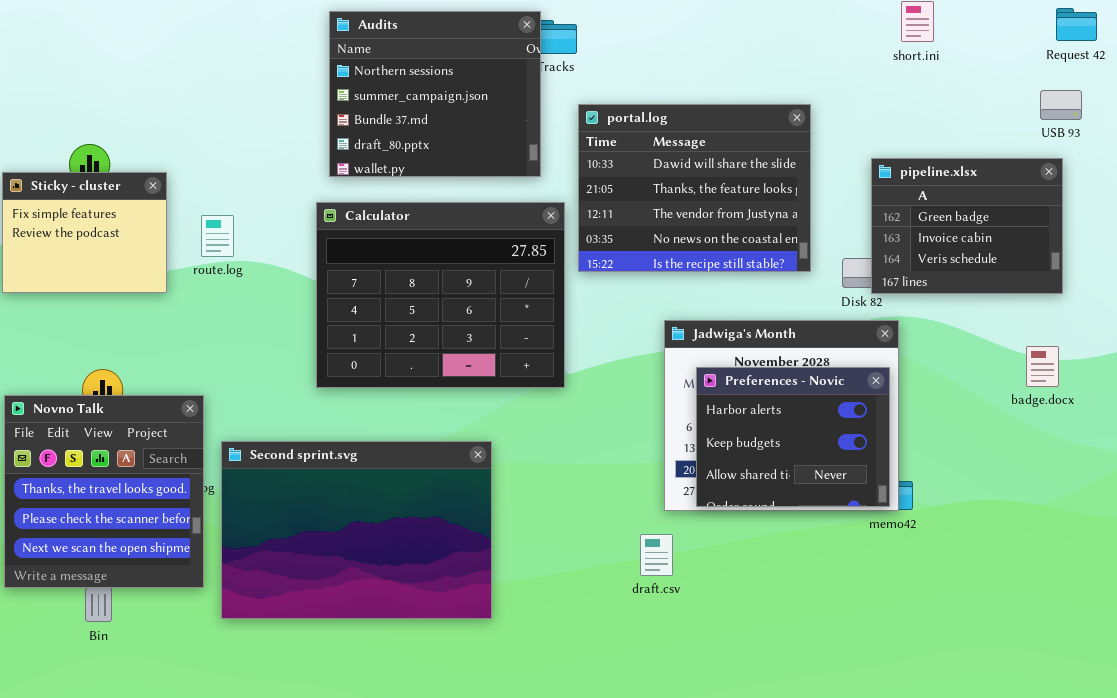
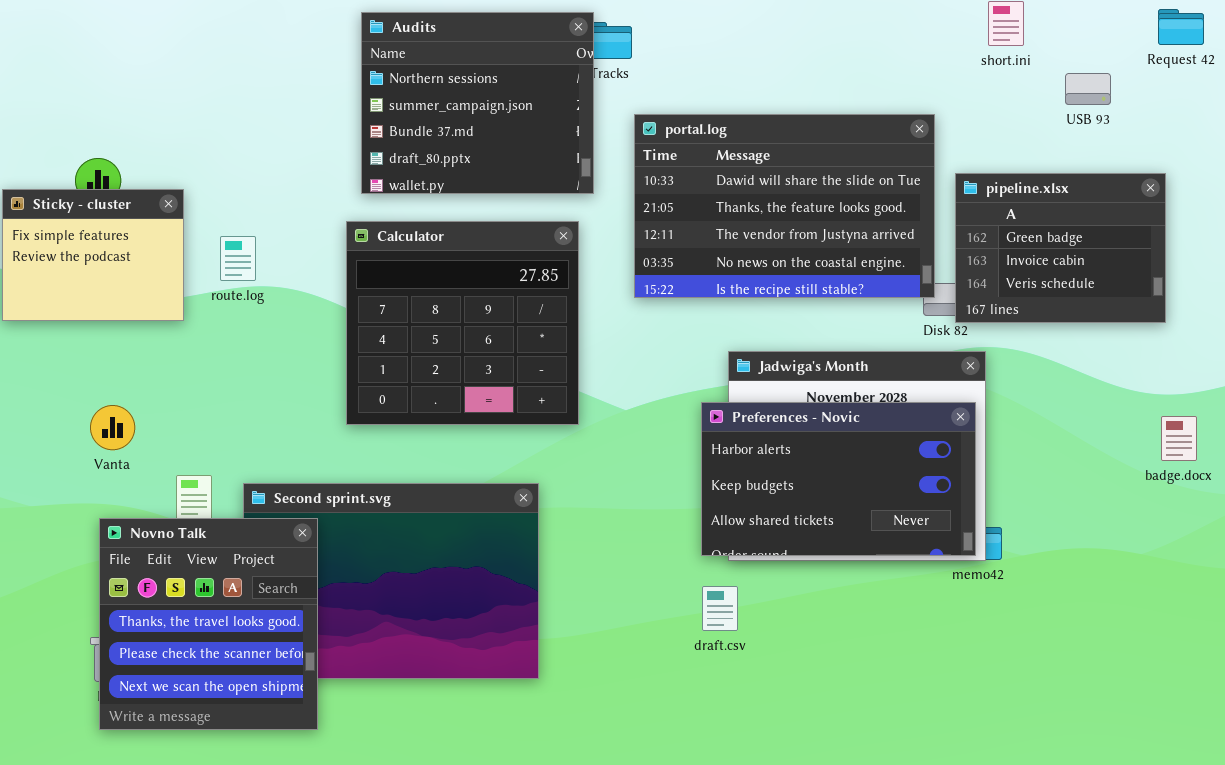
USB 93: [1040,90,1082,120] -> [1065,73,1111,105], moved
portal.log: [578,104,811,272] -> [634,114,935,298], resized
Calculator: [316,202,565,388] -> [346,221,579,425], resized
badge.docx: [1026,346,1059,387] -> [1161,416,1197,461], moved
Preferences - Novic: [696,367,890,507] -> [701,402,976,556], resized
Novno Talk: [4,395,204,588] -> [99,518,318,730], moved

